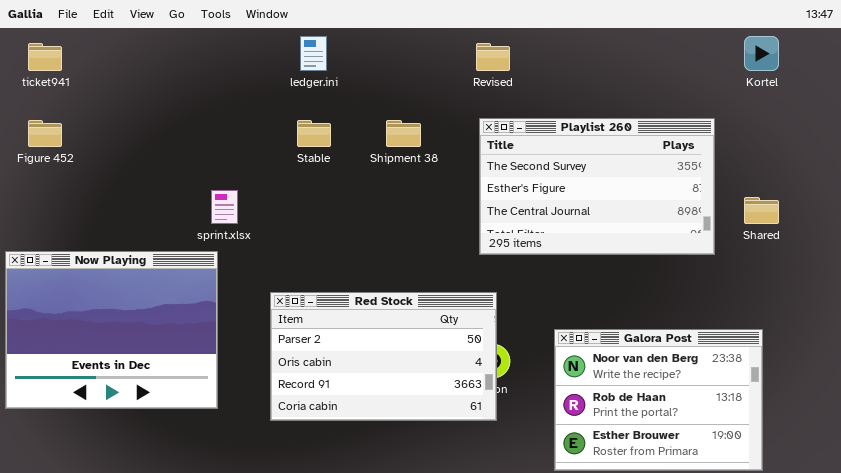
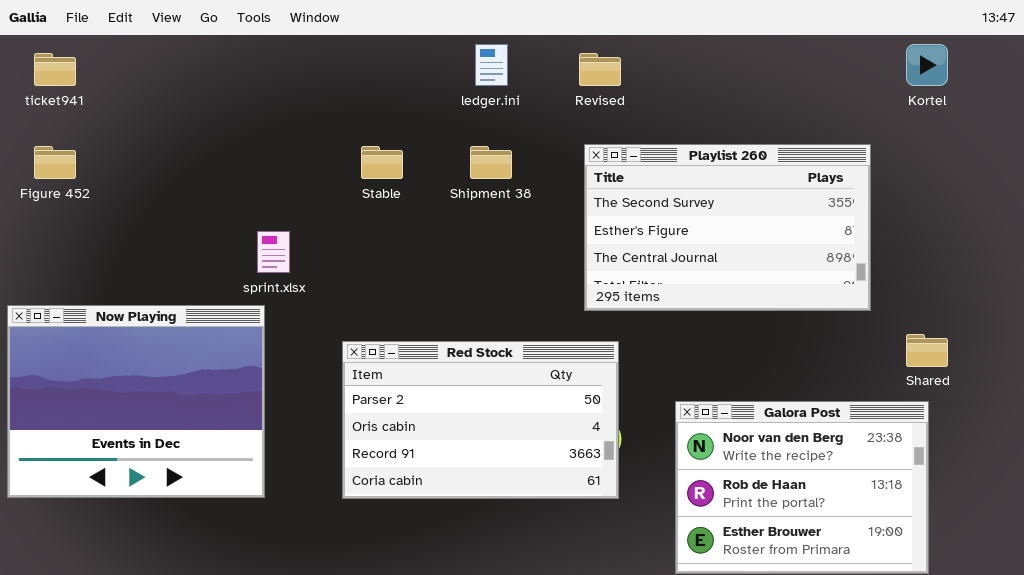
ledger.ini: [300,36,327,71] -> [475,44,508,86], moved
Shared: [744,197,779,224] -> [906,334,948,367], moved
Red Stock: [270,292,497,421] -> [342,341,619,499], moved

